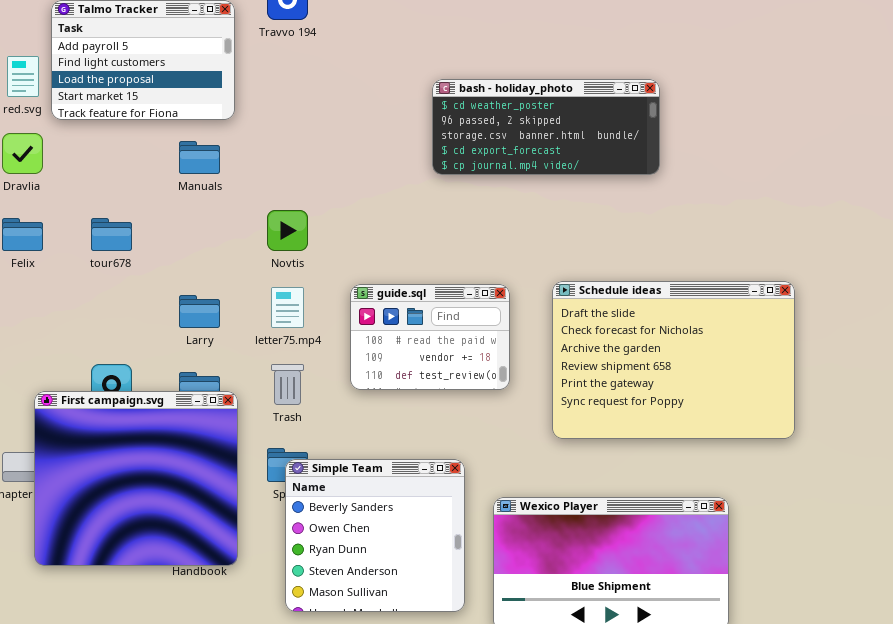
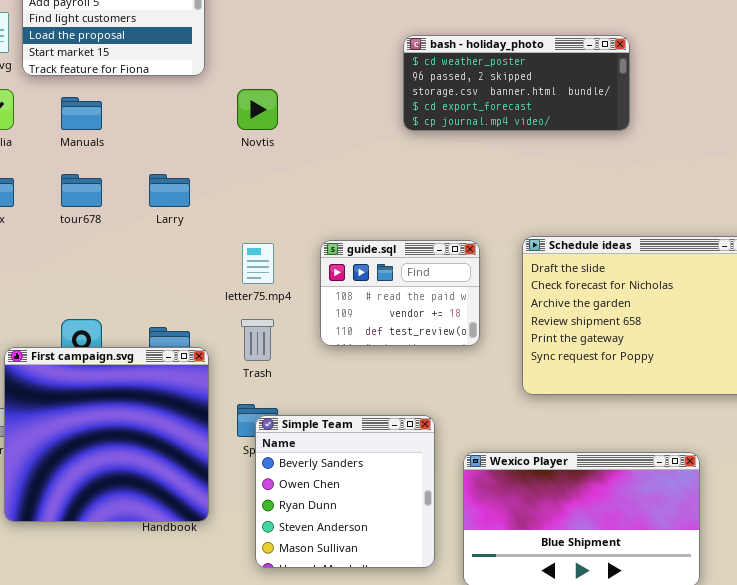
Manuals: [179,141,220,174] -> [61,97,102,130], moved
Novtis: [267,210,308,251] -> [237,89,278,130], moved
Larry: [179,295,220,328] -> [149,174,190,207], moved

